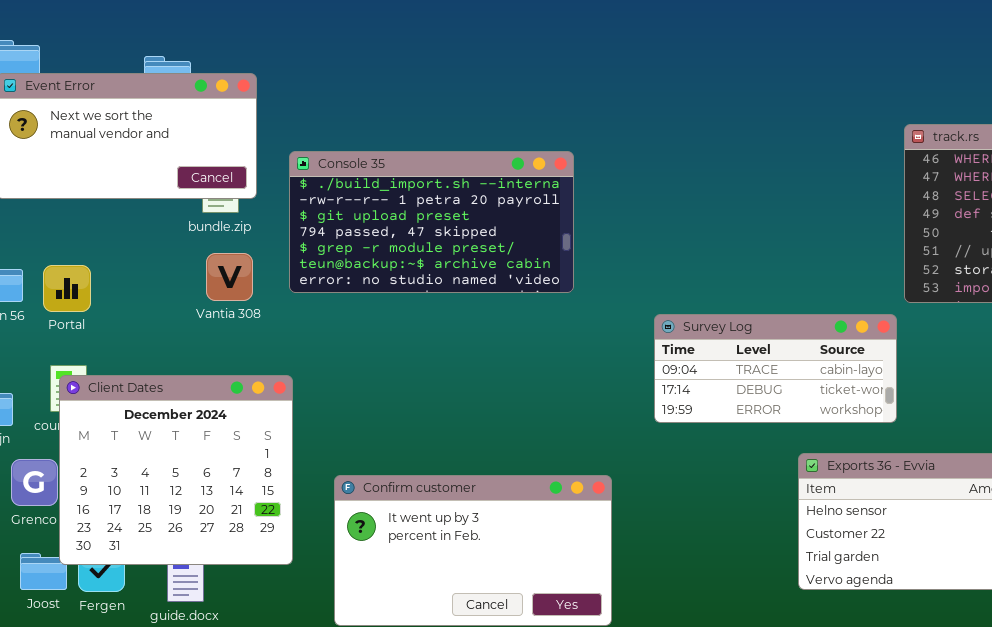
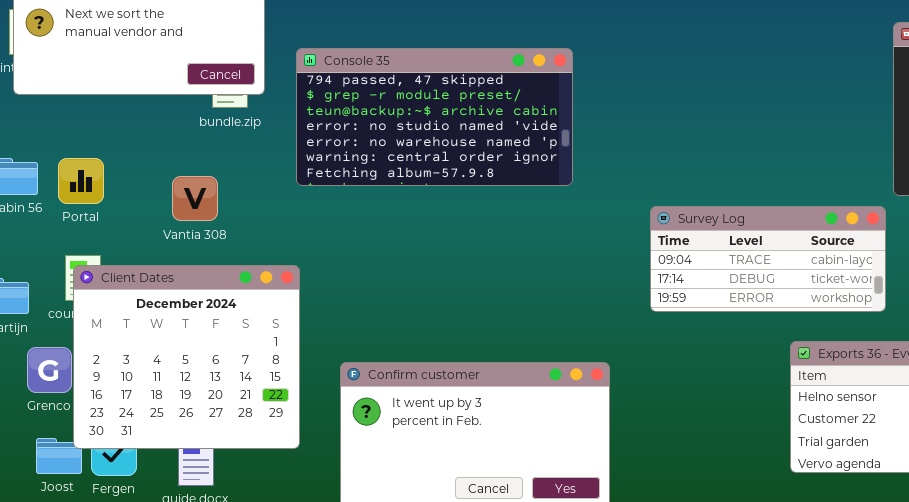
Console 35: [289,151,574,293] -> [296,48,573,186], scrolled down 3 rows
Vantia 308: [206,253,253,301] -> [172,176,218,221], moved

